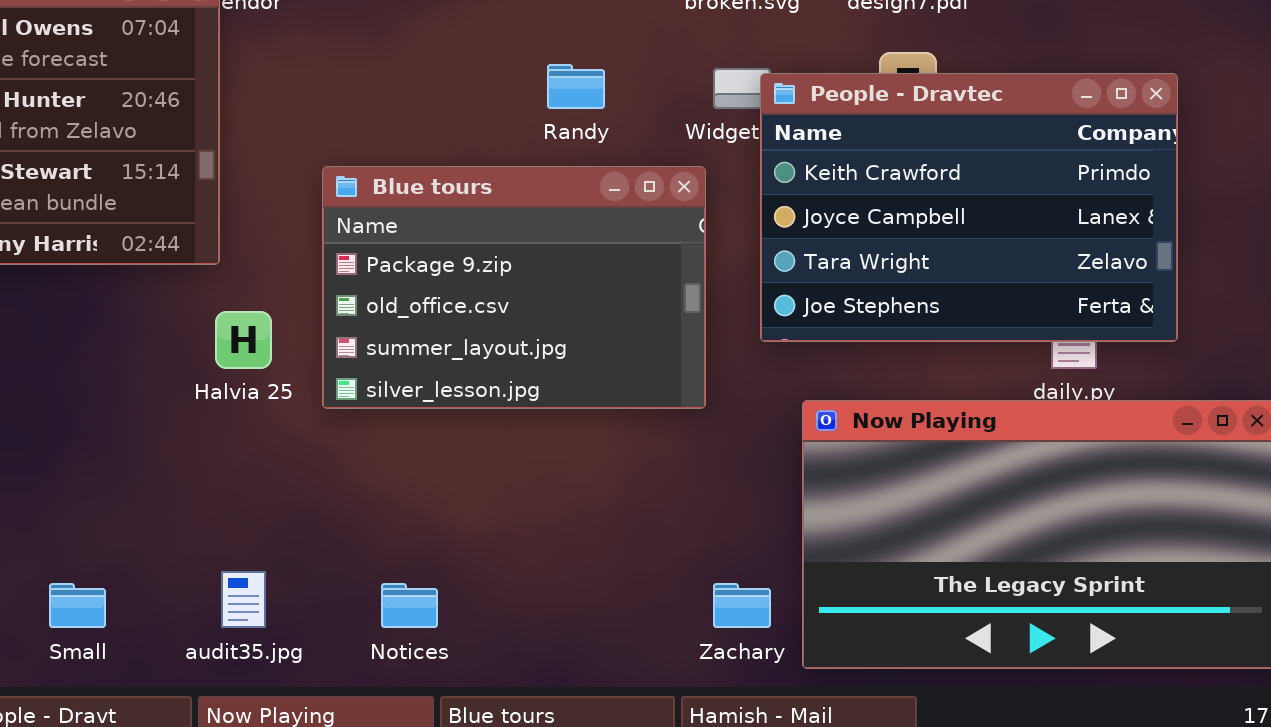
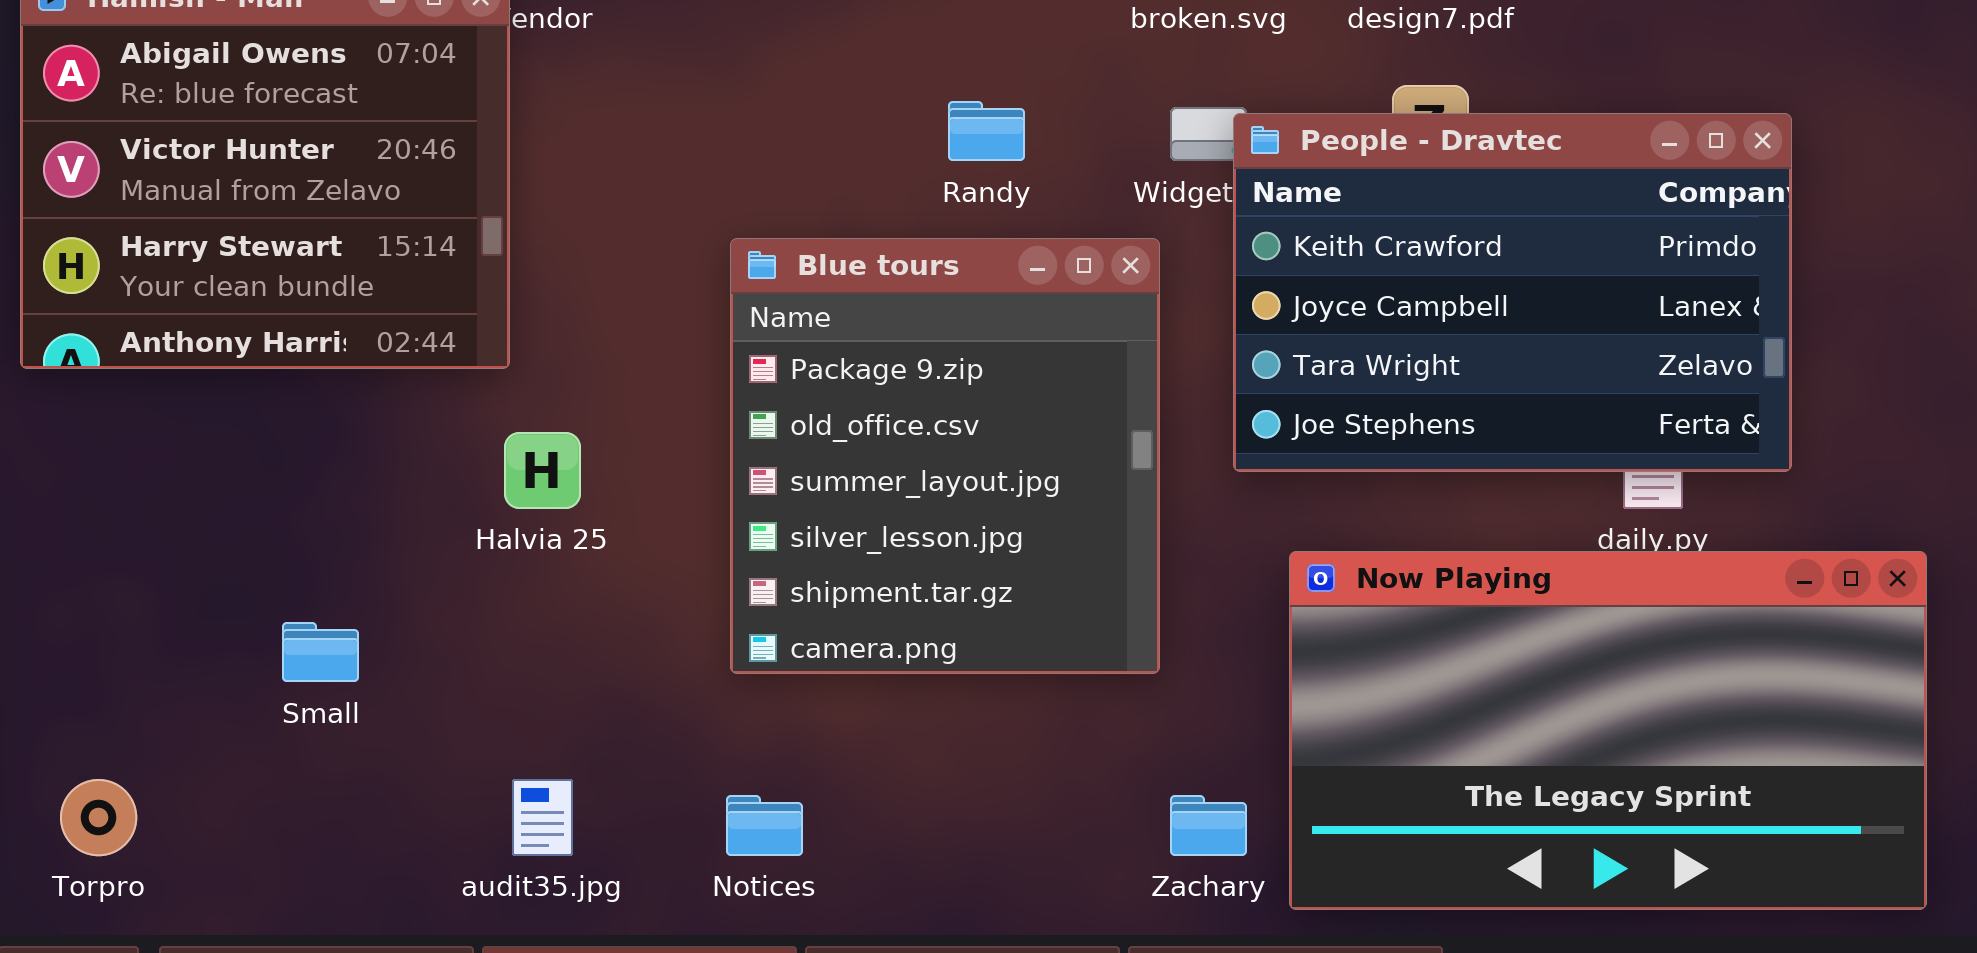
Blue tours: [322,166,706,409] -> [730,238,1160,674], resized
Small: [49,583,106,628] -> [282,622,359,682], moved

